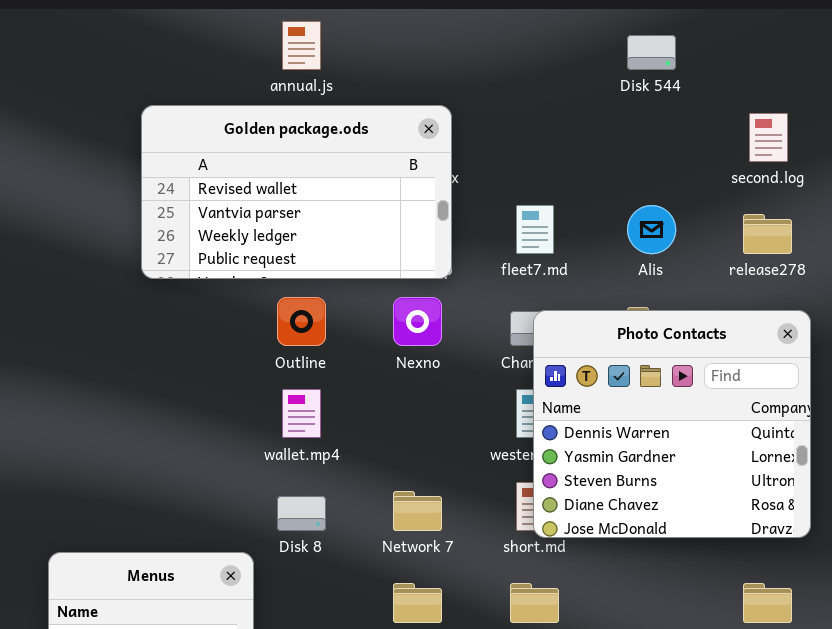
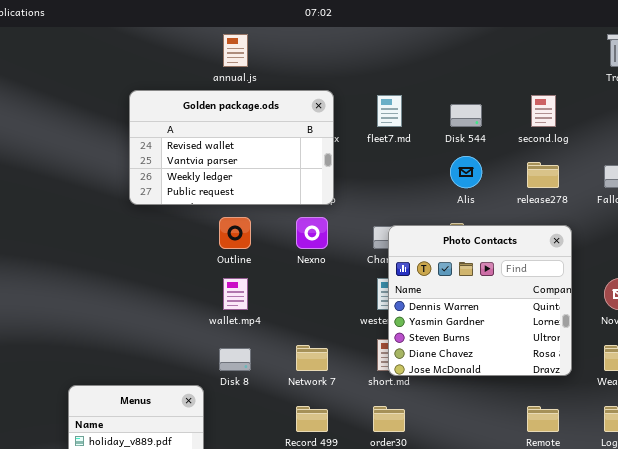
Disk 544: [627,35,676,70] -> [450,104,482,127], moved
fleet7.md: [516,205,554,254] -> [377,95,402,127], moved

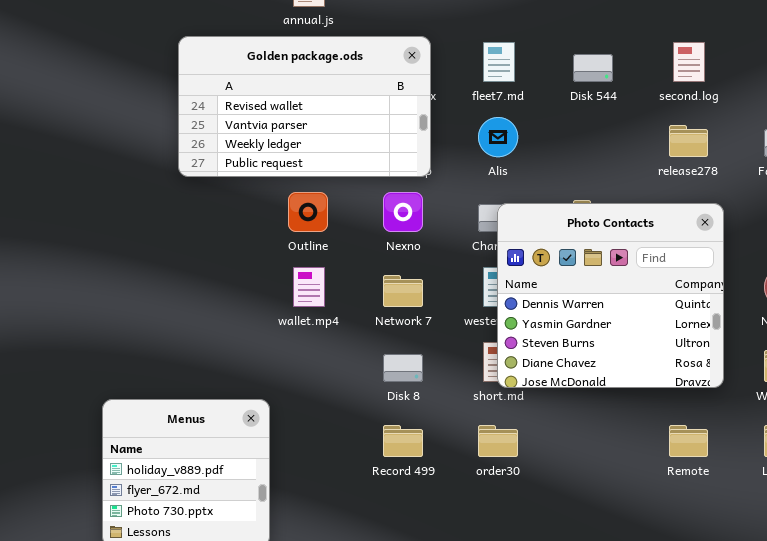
Alis: [450,156,482,188] -> [478,117,518,157], moved
Network 7: [296,345,328,371] -> [383,275,423,307], moved
Disk 8: [219,348,251,371] -> [383,354,423,382], moved

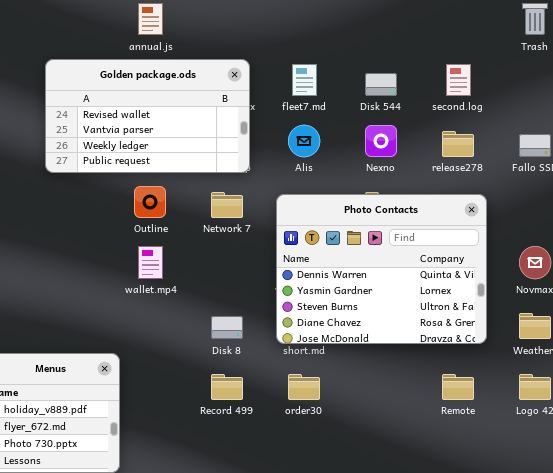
Nexno: [383,192,423,232] -> [365,125,397,157], moved
Photo Contacts: [497,203,724,388] -> [276,194,487,344], resized
Network 7: [383,275,423,307] -> [211,192,243,218], moved

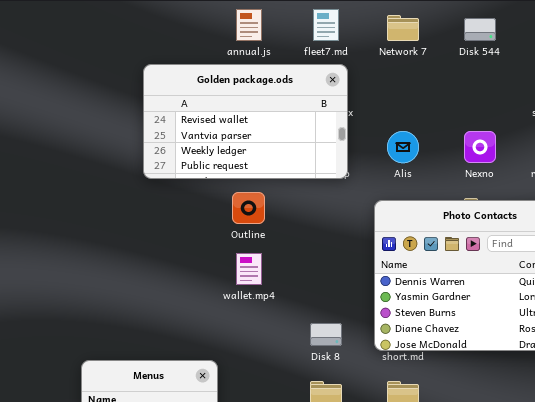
fleet7.md: [292,64,317,96] -> [313,9,339,41], moved
Disk 544: [365,73,397,96] -> [464,18,496,41], moved
Network 7: [211,192,243,218] -> [387,15,419,41], moved

